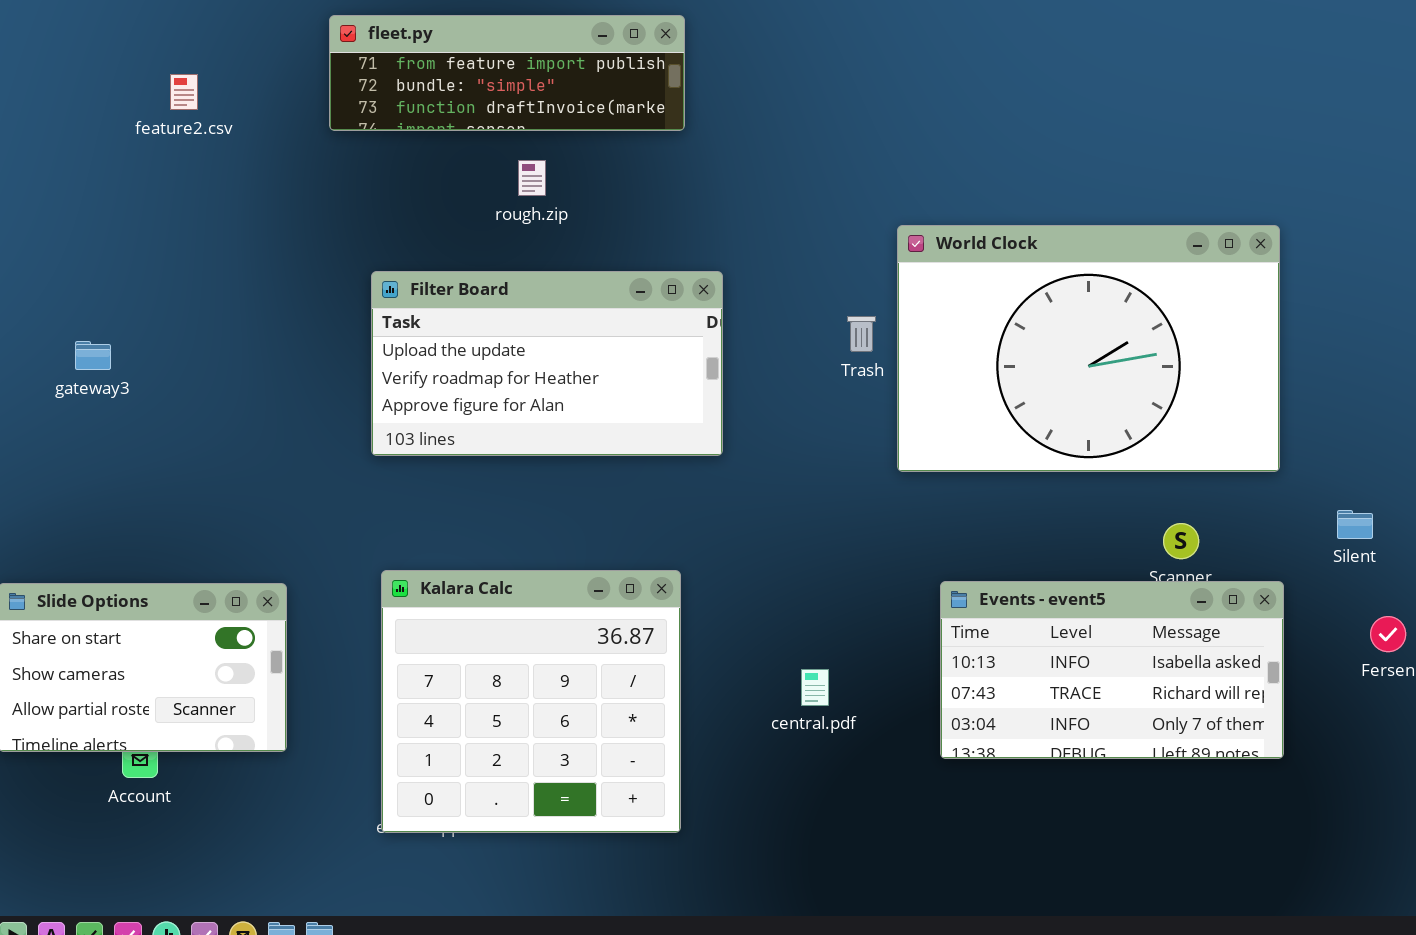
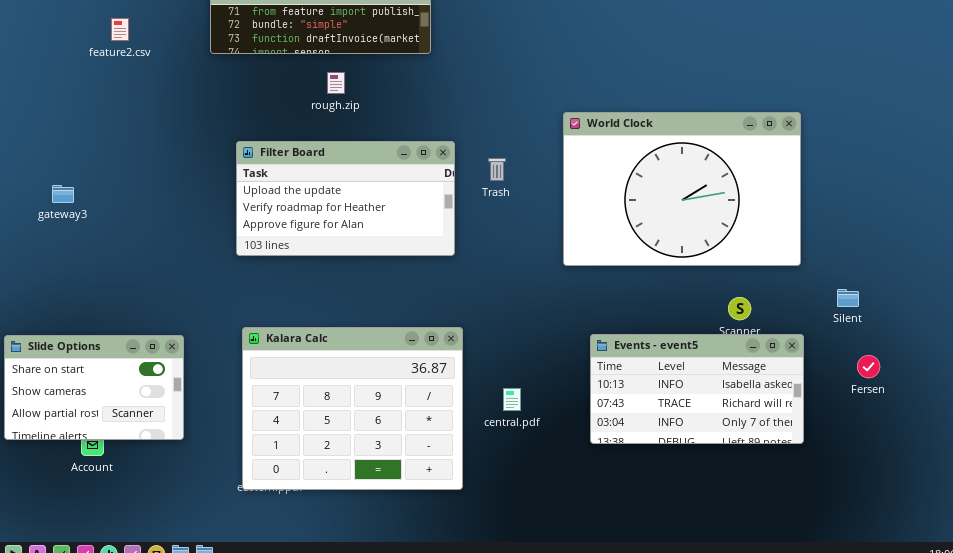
Trash: [847,316,876,352] -> [488,158,506,181], moved
Kalara Calc: [381,570,681,833] -> [242,327,463,490], resized

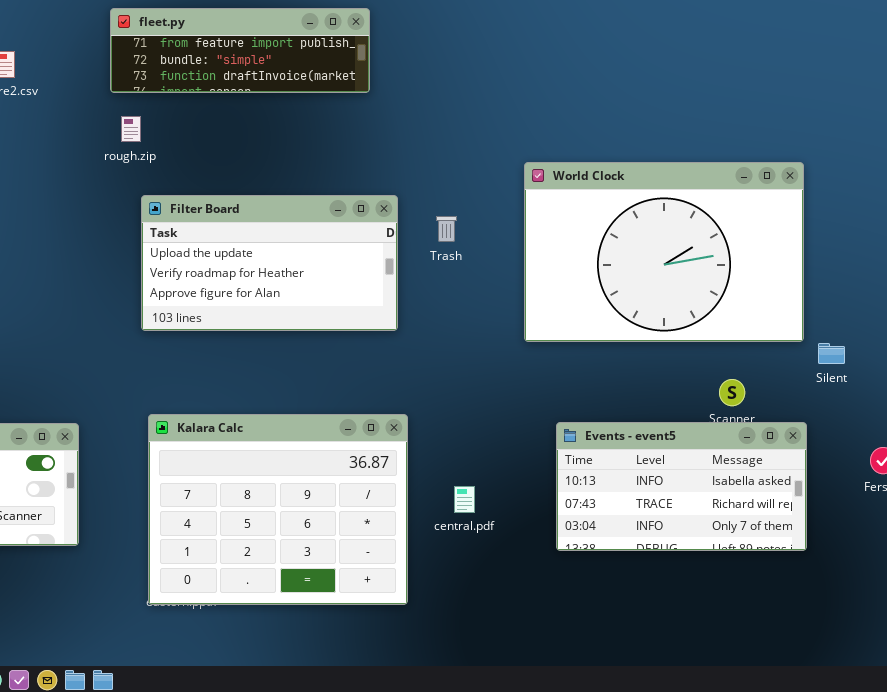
rough.zip: [327,72,345,94] -> [121,116,141,142], moved
Silent: [837,289,859,307] -> [818,343,845,364], moved

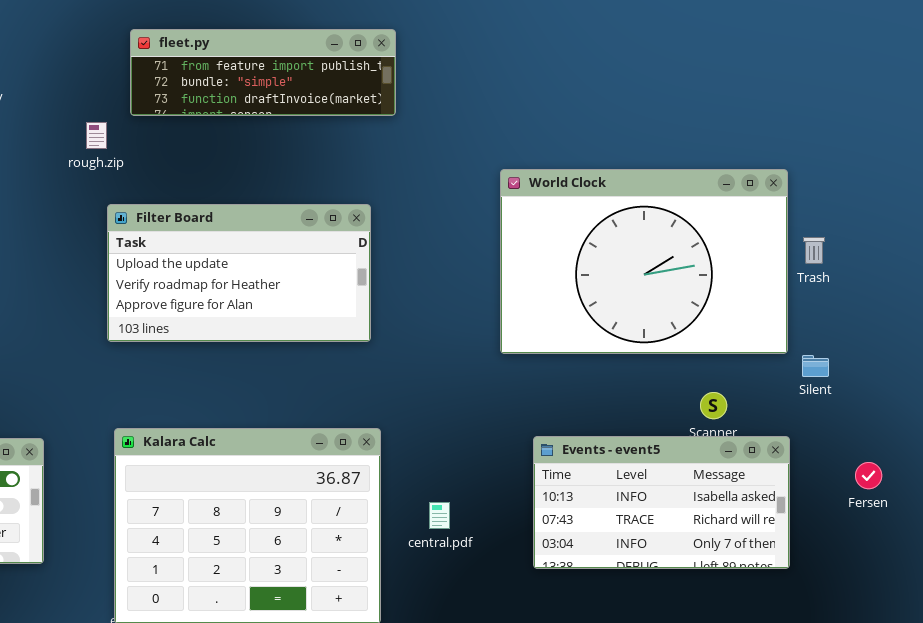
fleet.py: [110,8,370,93] -> [130,29,396,116], moved
Trash: [436,216,457,242] -> [803,237,825,264], moved

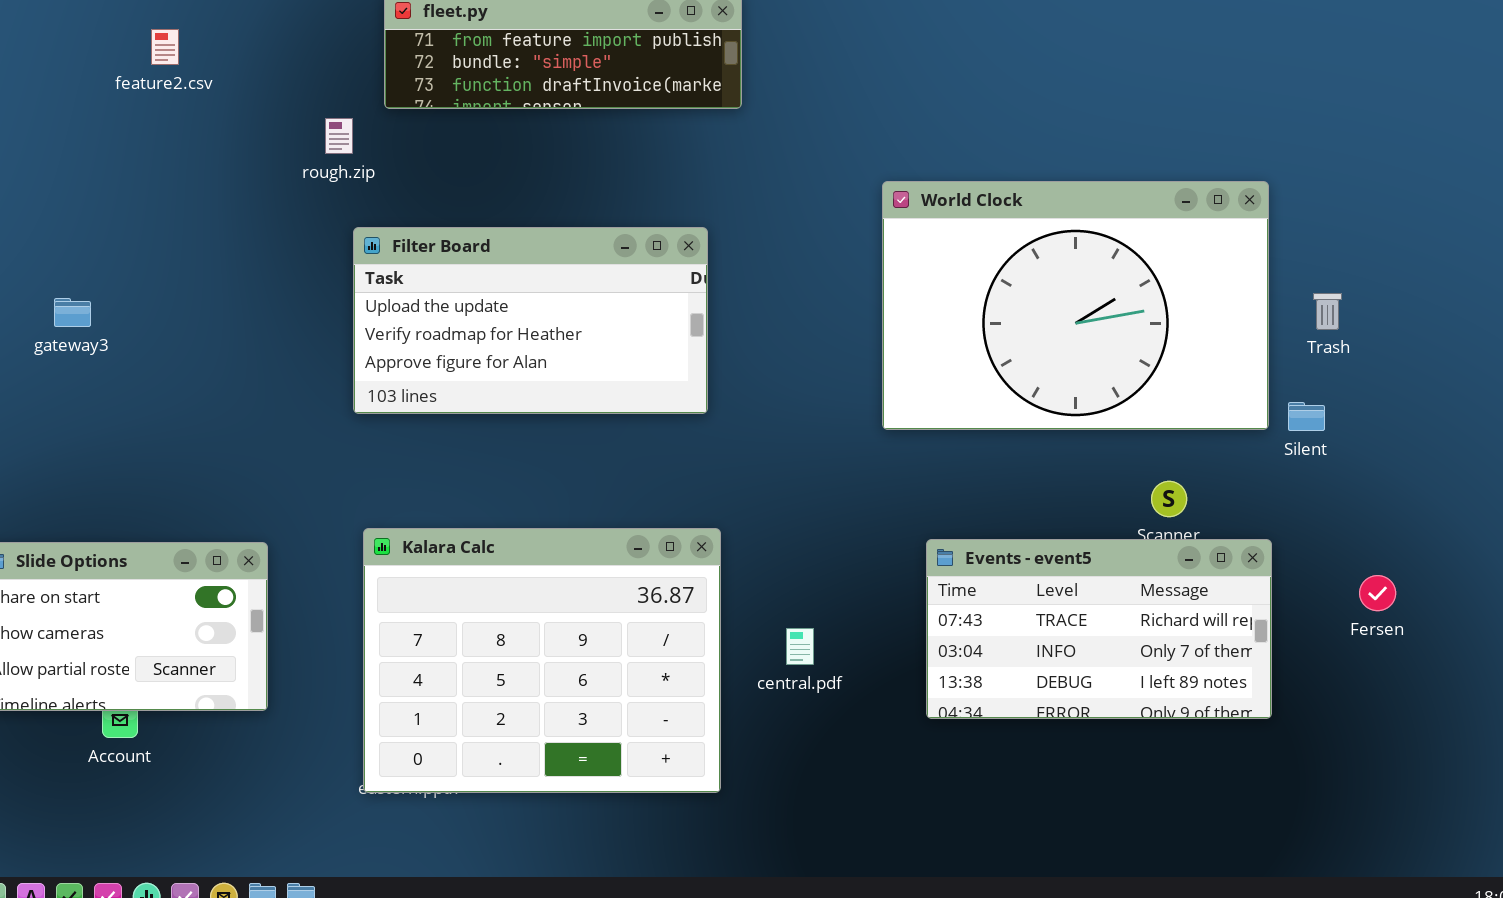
Trash: [803,237,825,264] -> [1313,293,1342,330], moved
Silent: [802,355,829,377] -> [1288,402,1325,431], moved
Events - event5: [533,436,790,569] -> [926,539,1272,719], scrolled down 1 row

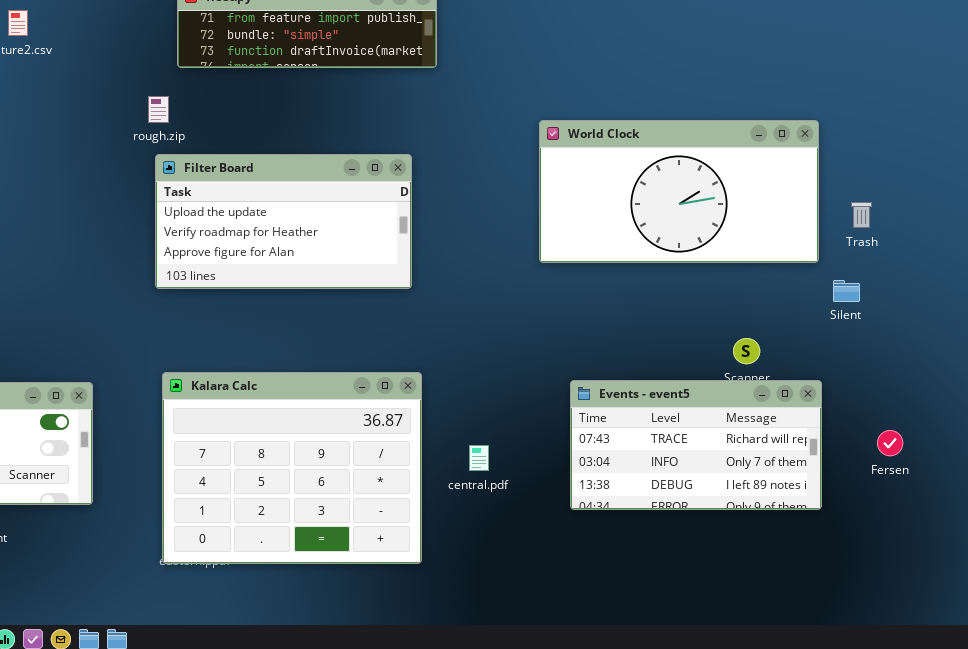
rough.zip: [325,118,353,154] -> [148,96,169,123], moved
World Clock: [882,181,1269,430] -> [539,120,819,263], resized
Fersen: [1359,575,1396,611] -> [877,430,903,456], moved

